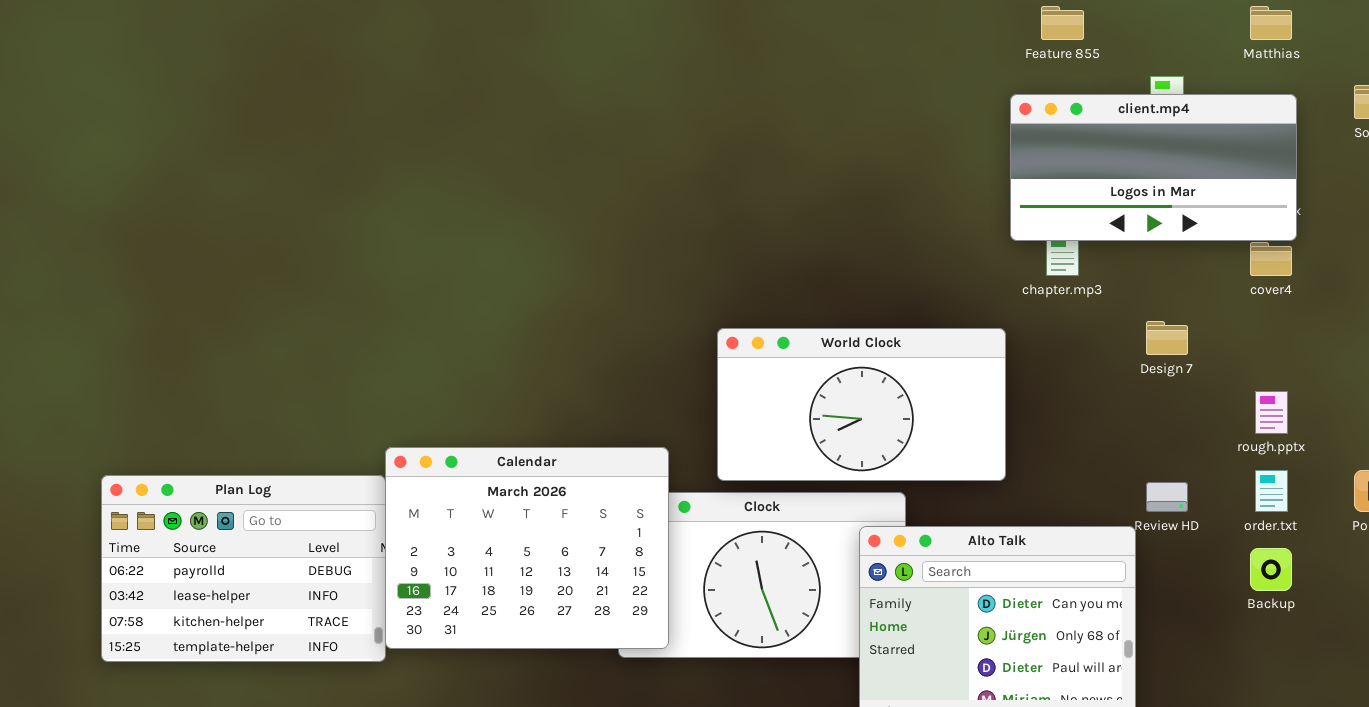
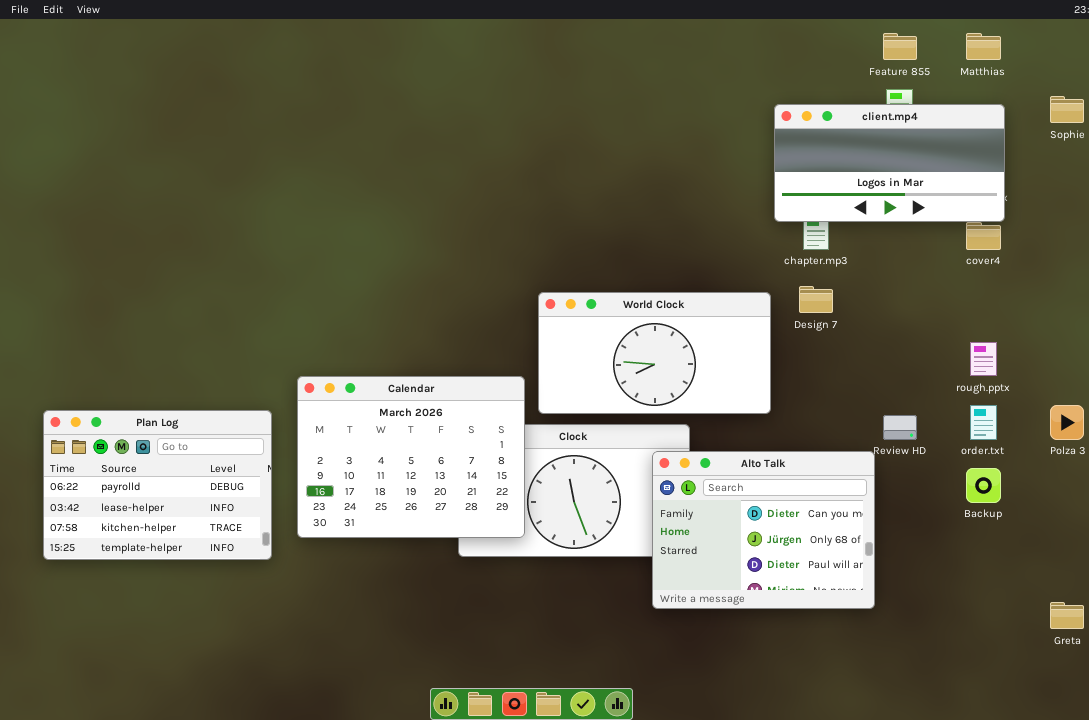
Feature 855: [1041,6,1084,40] -> [883,33,917,60], moved
Design 7: [1146,321,1188,355] -> [799,286,833,313], moved
Calendar: [385,447,669,649] -> [297,376,525,538], moved

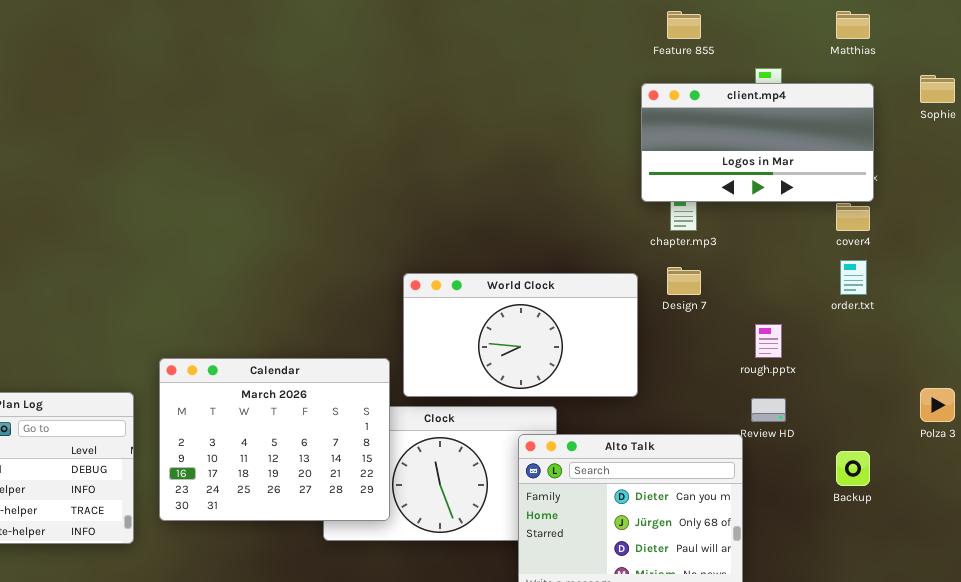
Feature 855: [883,33,917,60] -> [667,11,701,39], moved
rough.pptx: [970,342,997,376] -> [755,324,782,358], moved
order.txt: [970,405,997,440] -> [840,260,867,295], moved

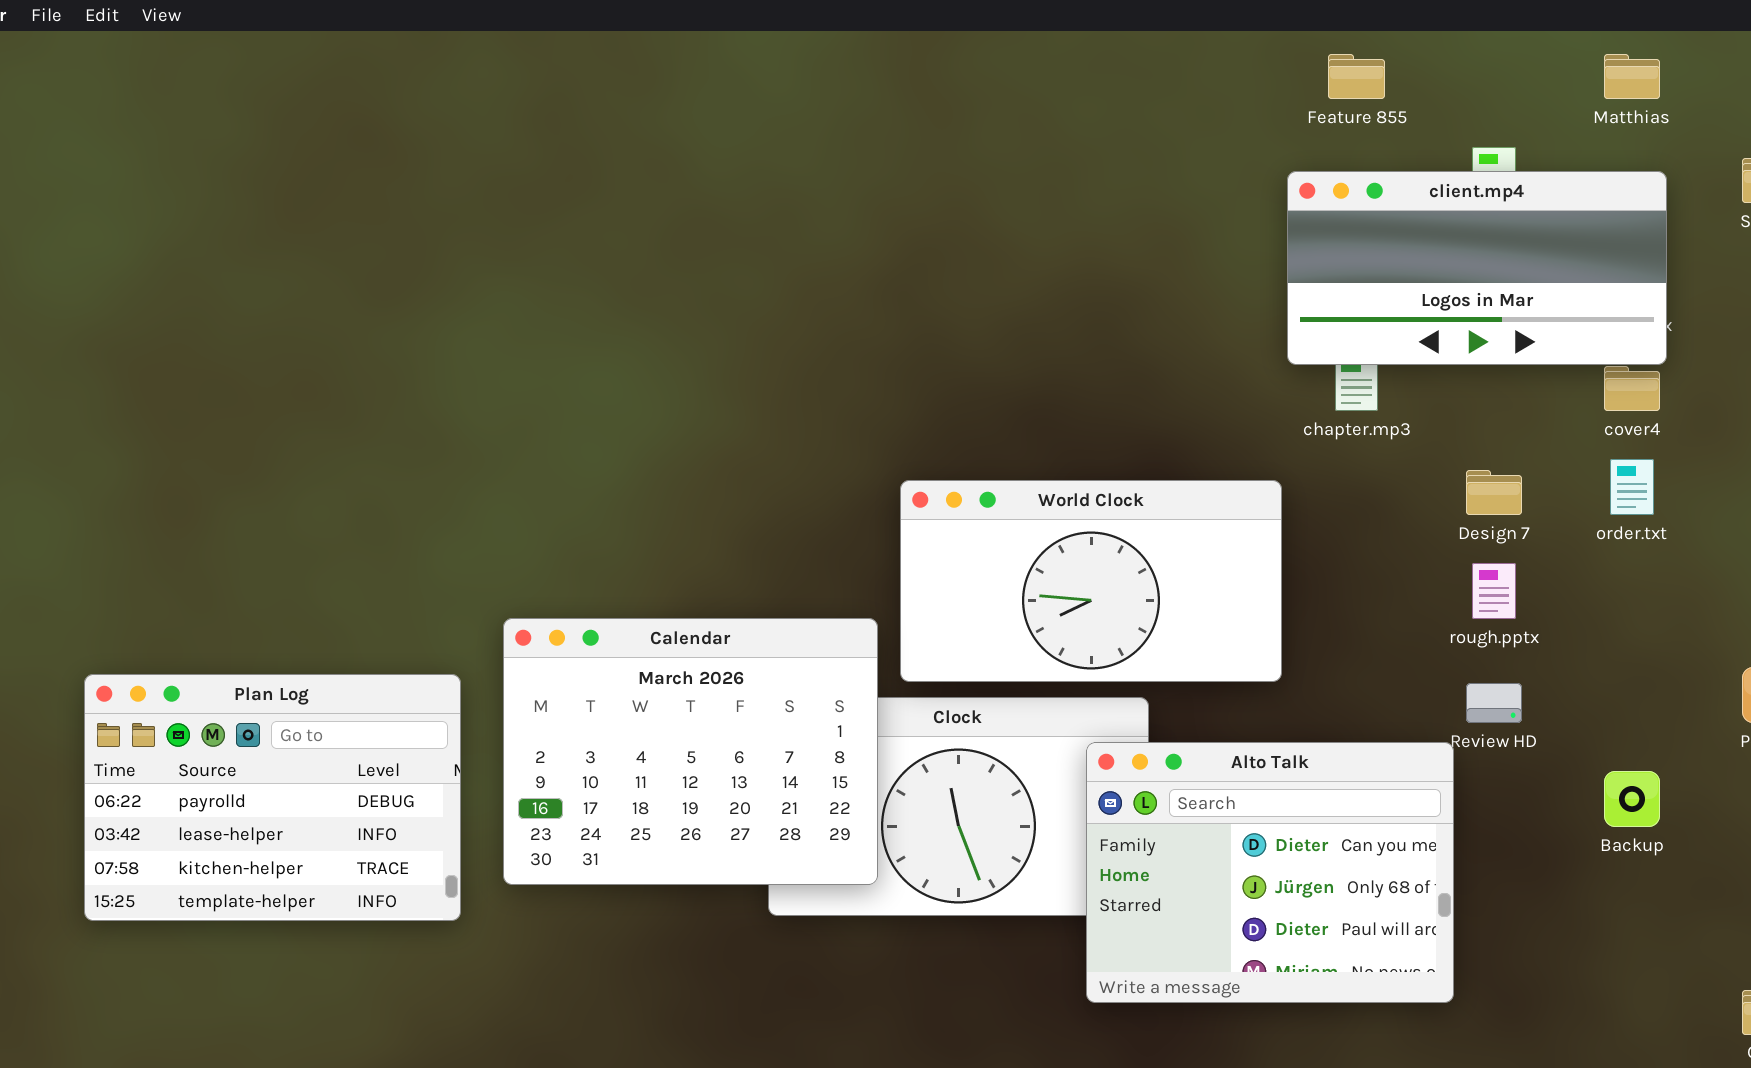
Design 7: [667,267,701,295] -> [1466,470,1522,515], moved

